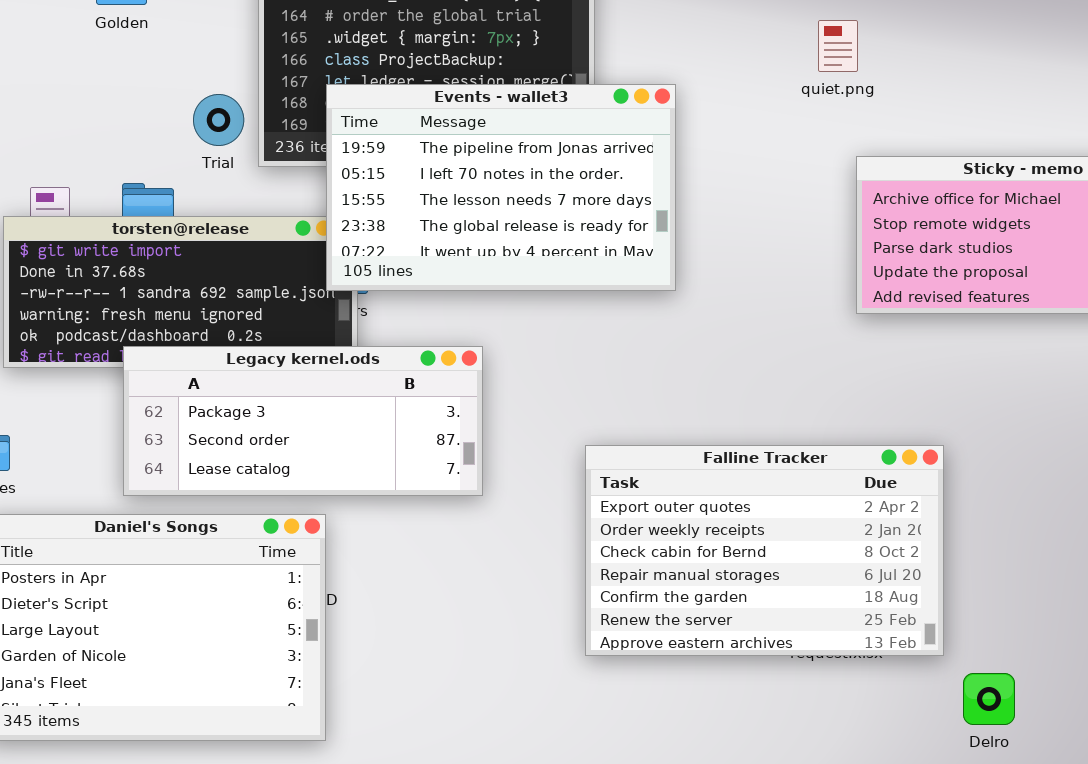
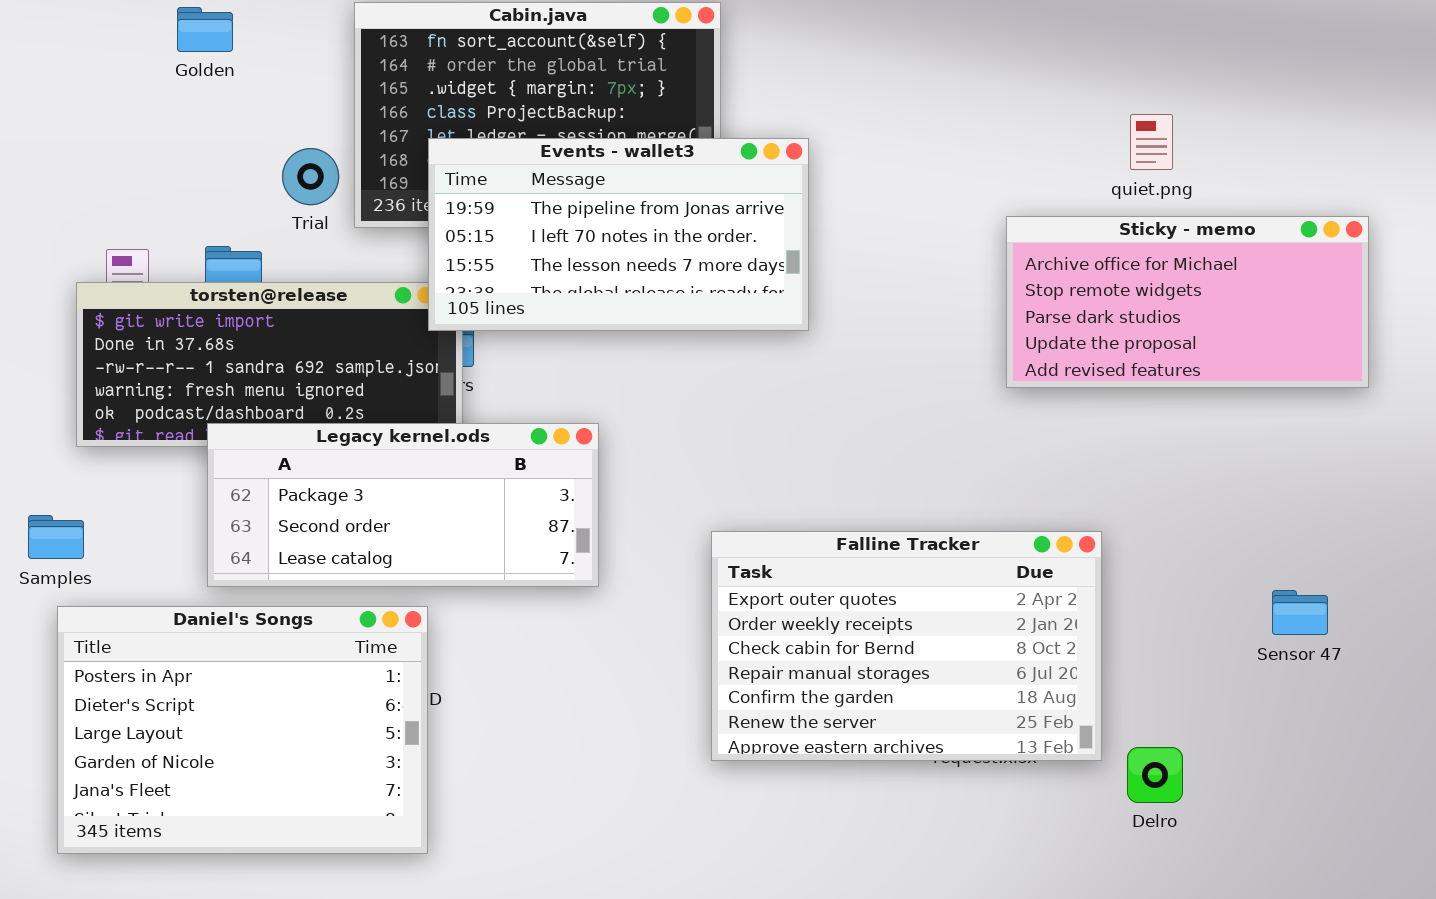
quiet.png: [818,20,858,72] -> [1130,114,1173,170], moved
Events - wallet3: [326,84,676,291] -> [428,138,809,331], resized
Delro: [963,673,1015,725] -> [1127,747,1183,803], moved

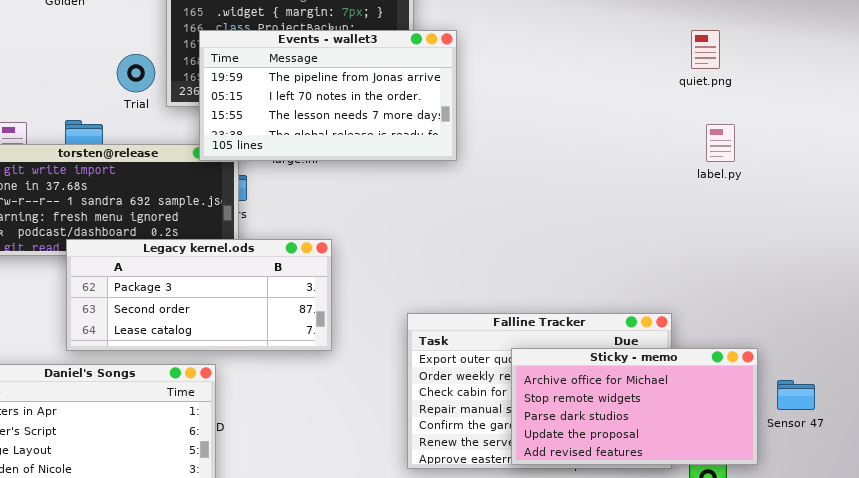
Events - wallet3: [428,138,809,331] -> [199,30,457,161], moved
Sticky - memo: [1006,216,1369,388] -> [511,348,758,465], moved
Sensor 47: [1272,590,1328,635] -> [777,380,815,410], moved

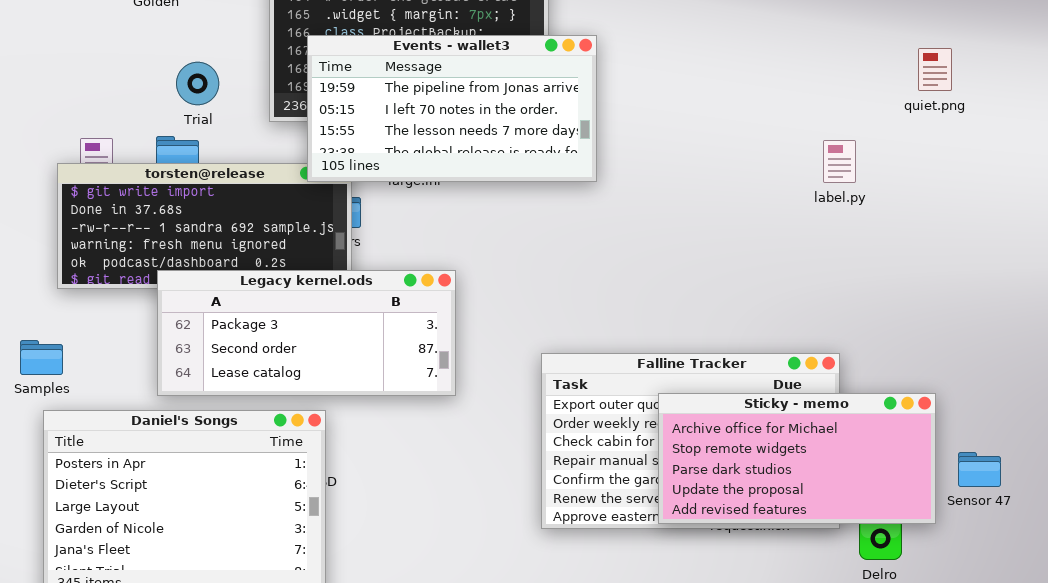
quiet.png: [691,30,720,69] -> [918,48,952,91], moved
Trial: [117,54,155,92] -> [176,62,219,105], moved
label.py: [706,124,735,162] -> [823,140,856,183], moved
Sensor 47: [777,380,815,410] -> [958,452,1001,487], moved

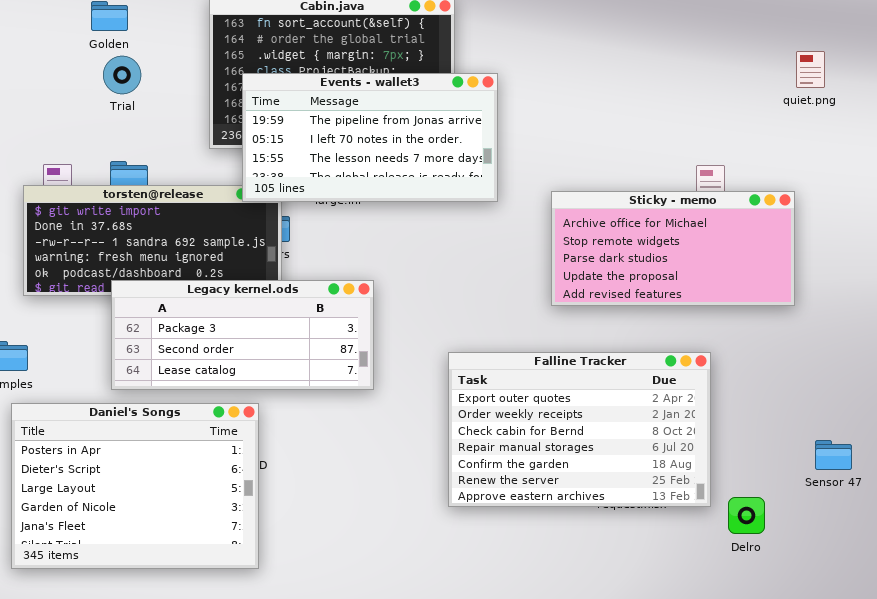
quiet.png: [918,48,952,91] -> [796,51,825,88], moved
Trial: [176,62,219,105] -> [103,56,141,94], moved
Sticky - memo: [658,393,936,524] -> [551,191,795,306], moved

